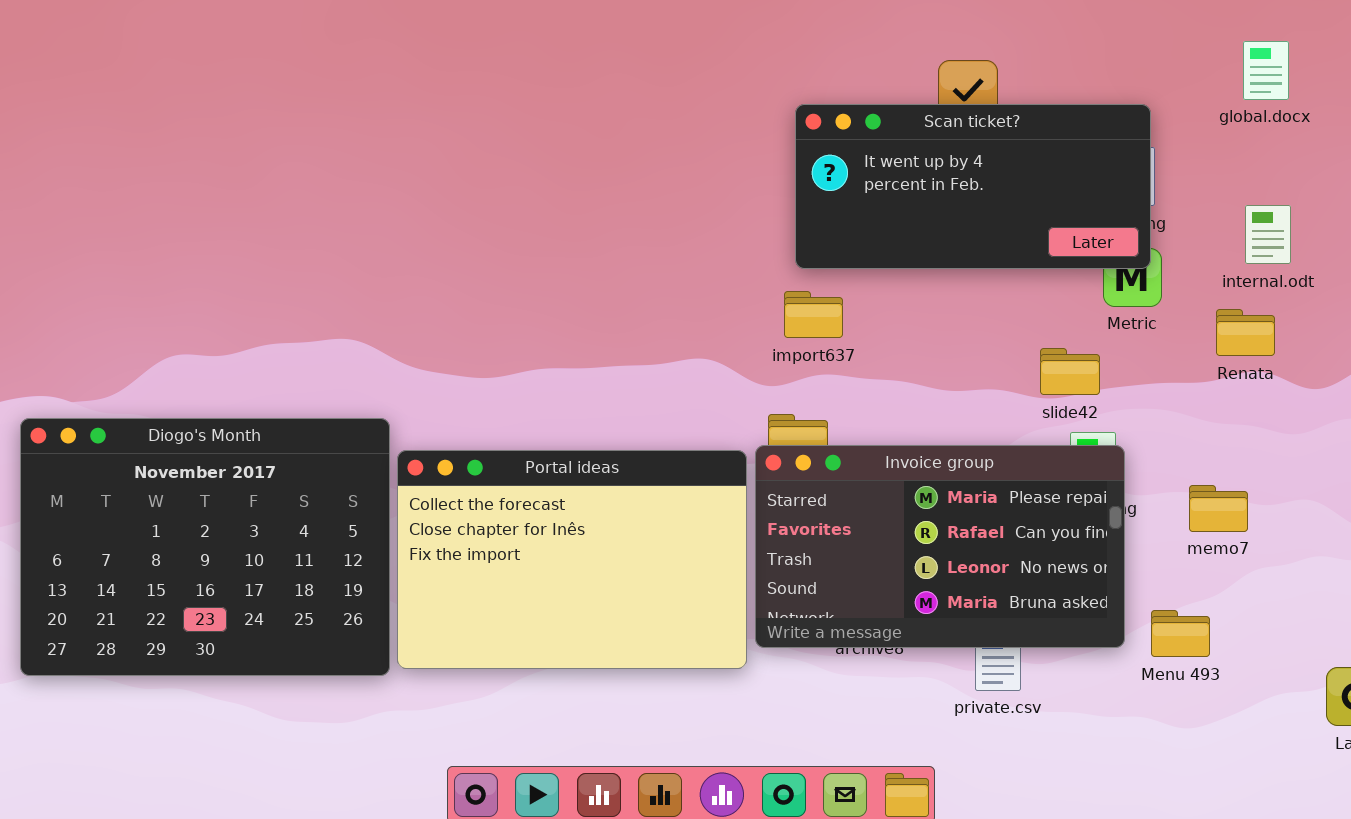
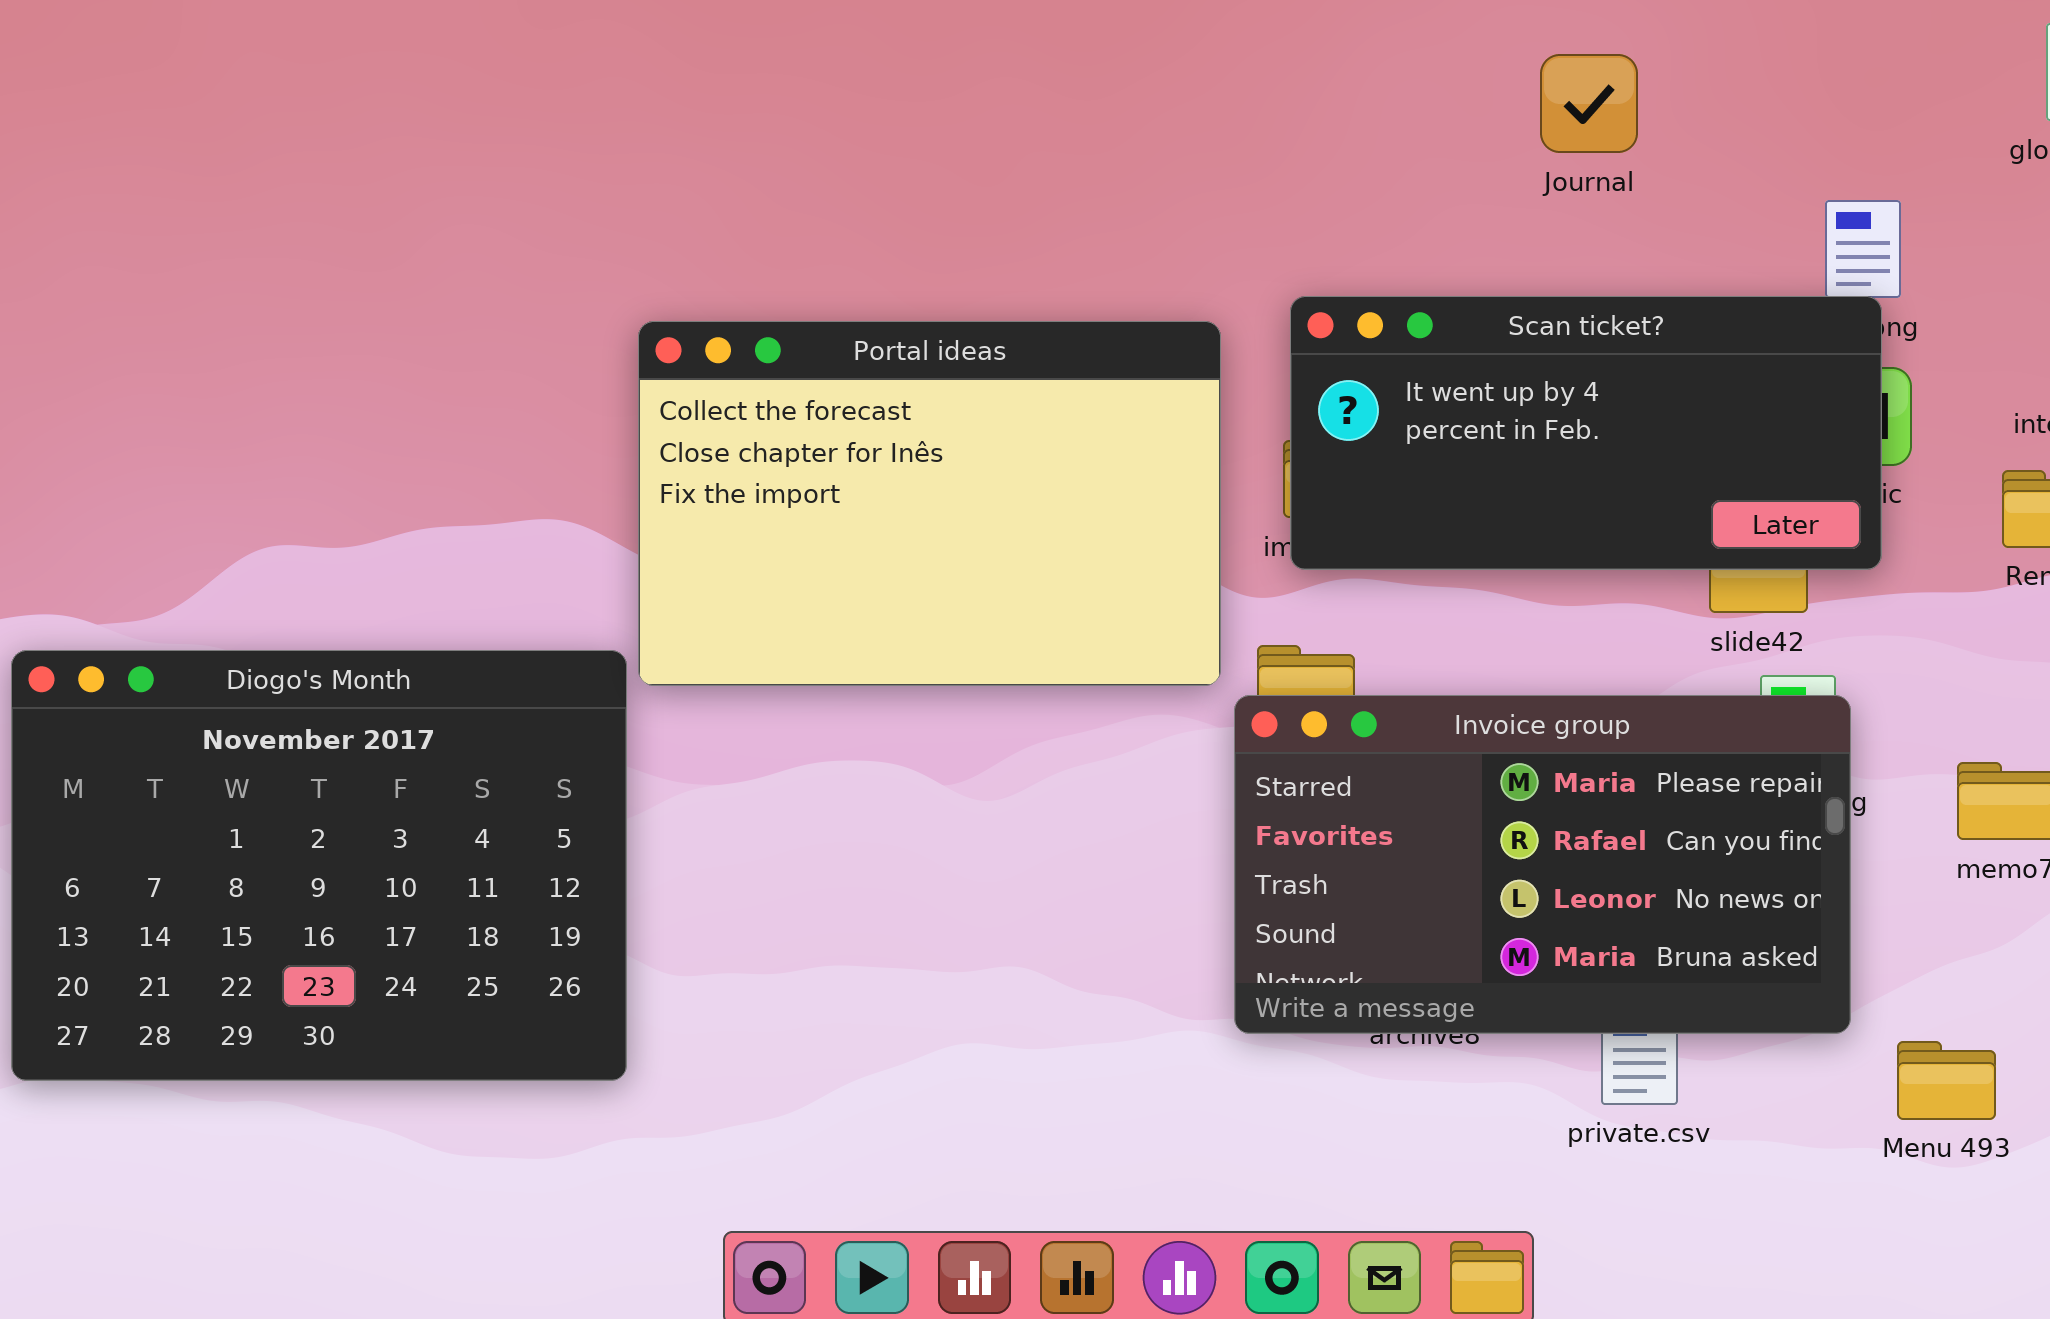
Scan ticket?: [795,104,1151,269] -> [1290,296,1882,570], moved
Portal ideas: [397,450,747,669] -> [638,321,1221,686], moved
Menu 493: [1151,610,1210,657] -> [1897,1041,1996,1120], moved

